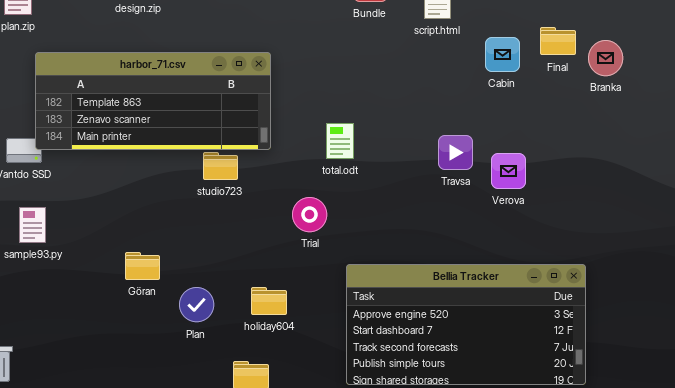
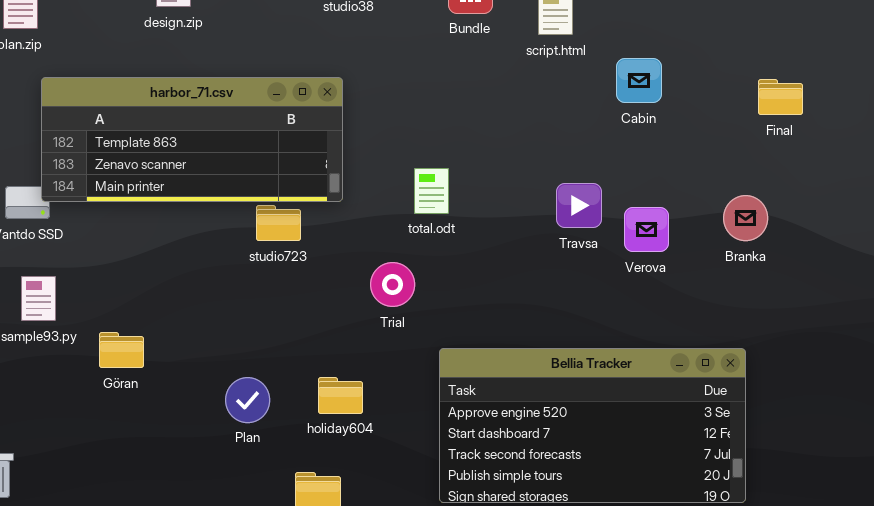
Final: [540,27,576,55] -> [758,79,803,115], moved
Branka: [588,40,623,76] -> [723,195,768,241], moved
Göran: [125,252,160,280] -> [99,332,144,368], moved

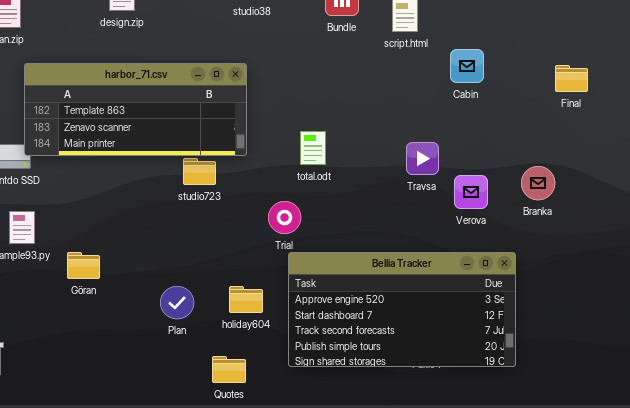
Branka: [723,195,768,241] -> [521,166,555,200], moved
Verova: [624,207,669,252] -> [454,175,488,209], moved
Bellia Tracker: [439,348,746,503] -> [288,252,516,367], moved

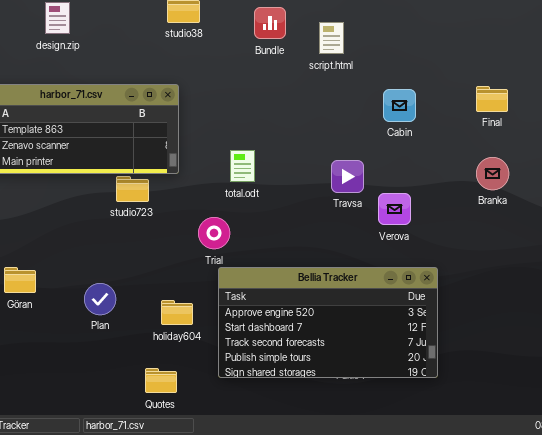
Cabin: [450,49,484,83] -> [383,89,416,122], moved
Branka: [521,166,555,200] -> [476,157,509,190], moved
Plan: [160,286,194,319] -> [84,283,116,315], moved

